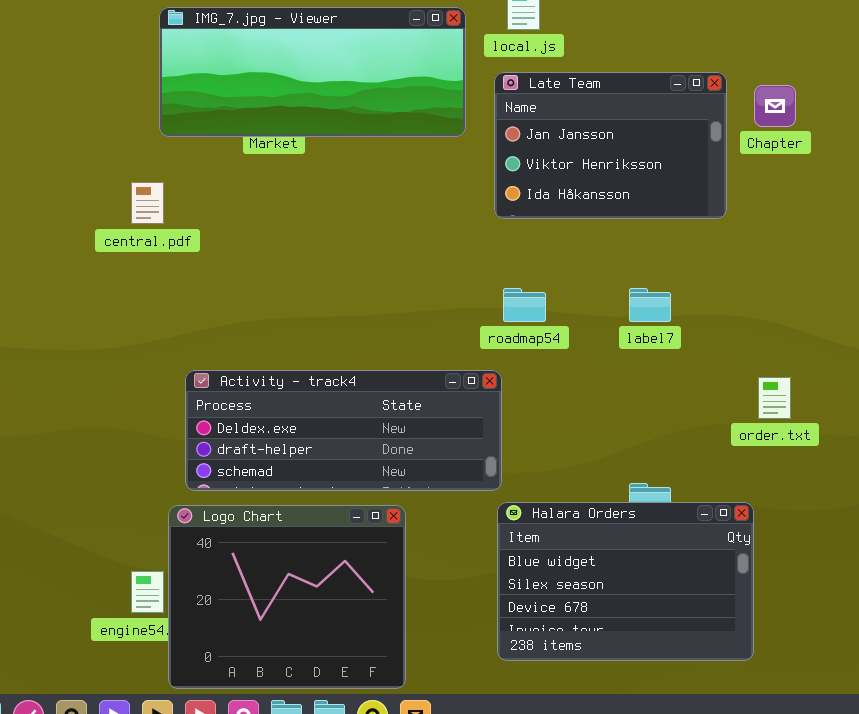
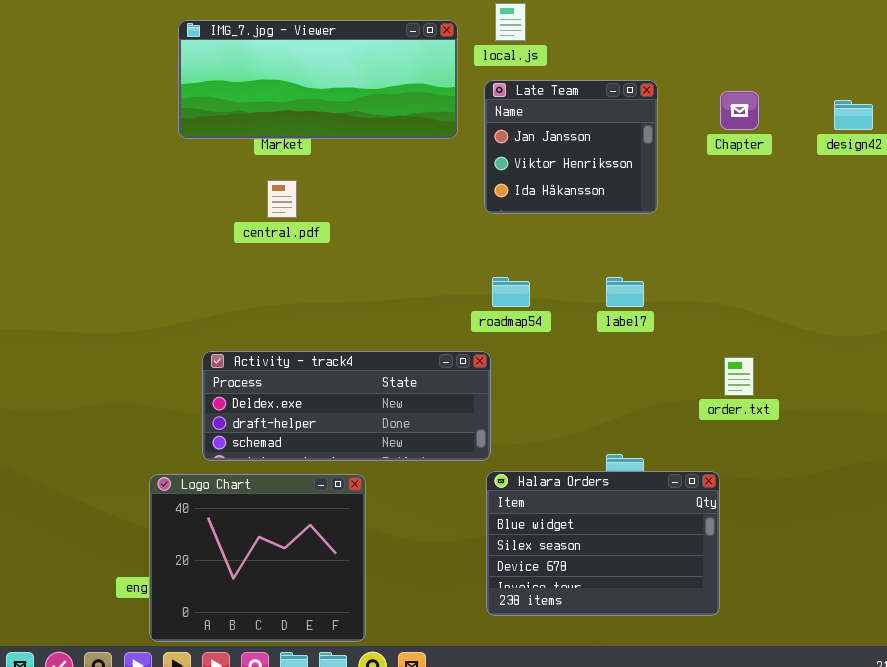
Late Team: [494,72,727,219] -> [484,80,658,214], resized
central.pdf: [131,182,164,224] -> [267,180,297,218], moved
Logo Chart: [168,505,406,689] -> [149,474,366,642], moved

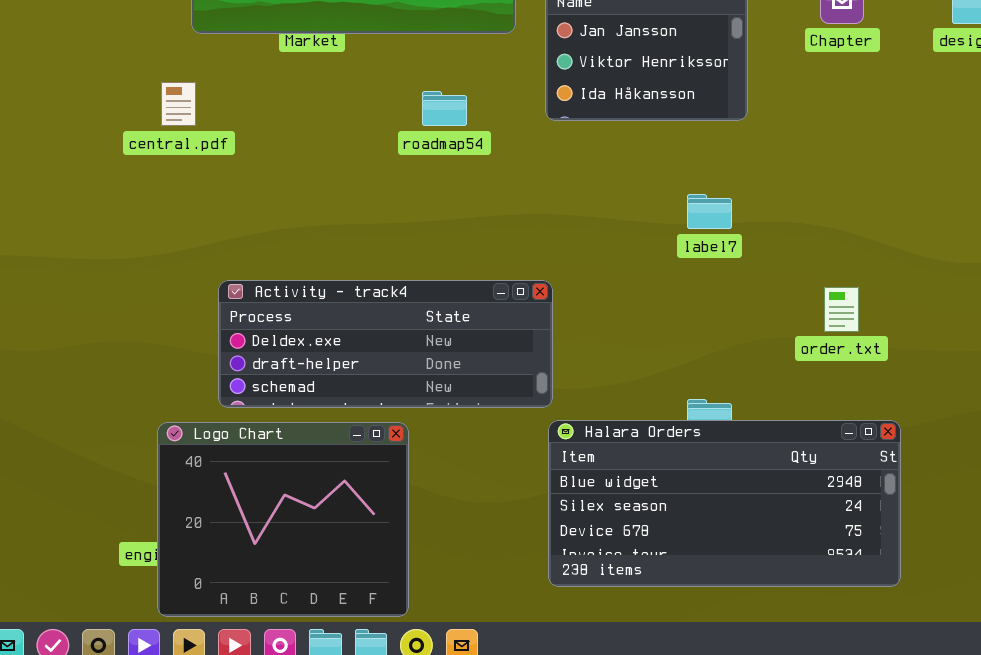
central.pdf: [267,180,297,218] -> [161,82,196,126], moved
roadmap54: [492,277,530,307] -> [422,91,467,126], moved
Halara Orders: [486,471,720,616] -> [548,420,901,587], resized

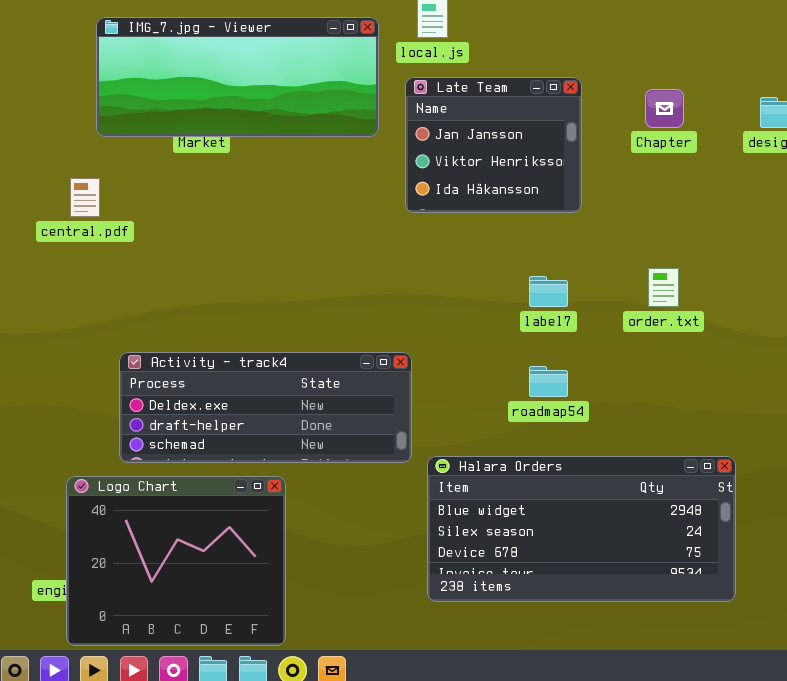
roadmap54: [422,91,467,126] -> [529,366,568,397], moved
order.txt: [824,287,859,332] -> [648,268,679,307], moved
Halara Orders: [548,420,901,587] -> [427,456,736,602], moved

